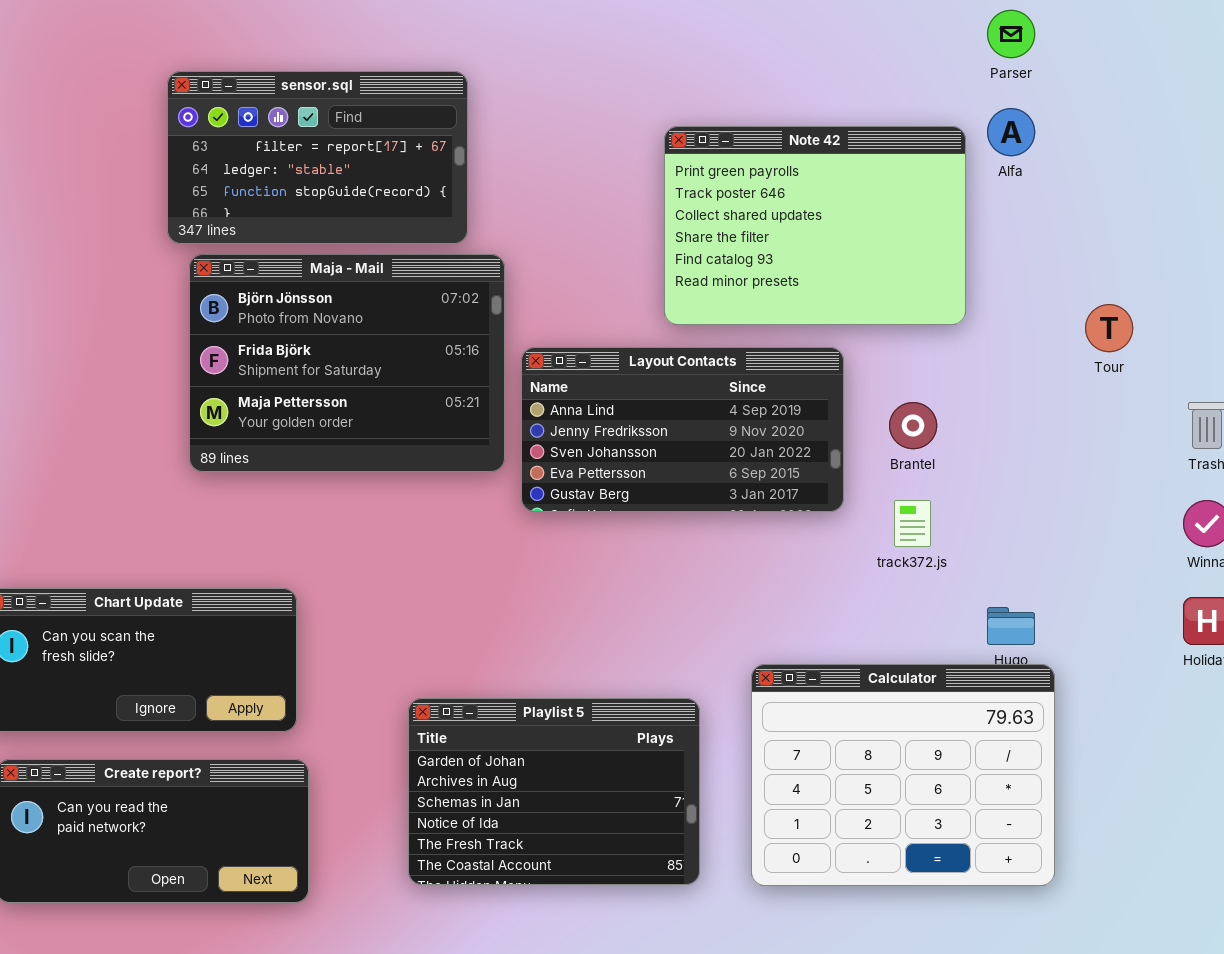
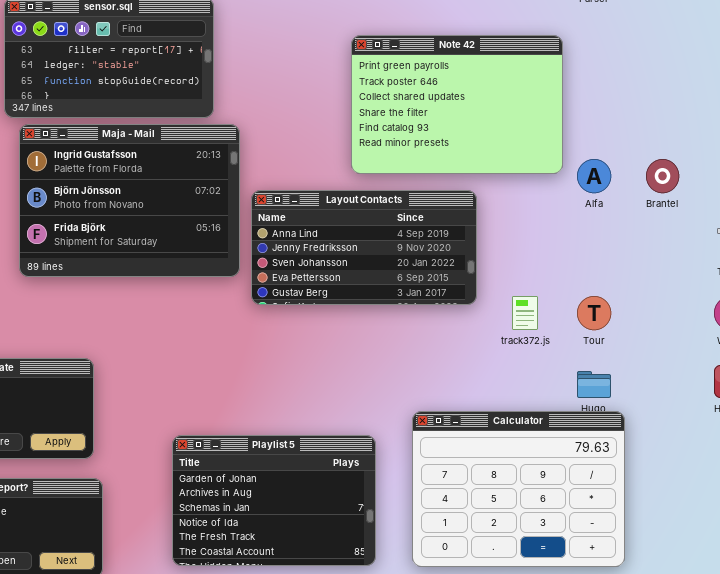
Alfa: [987,108,1035,156] -> [577,159,611,193], moved
Maja - Mail: [189,254,505,472] -> [19,124,240,277], scrolled up 1 row
Tour: [1085,304,1133,352] -> [577,296,611,330], moved
Brantel: [889,402,937,449] -> [646,159,679,193], moved

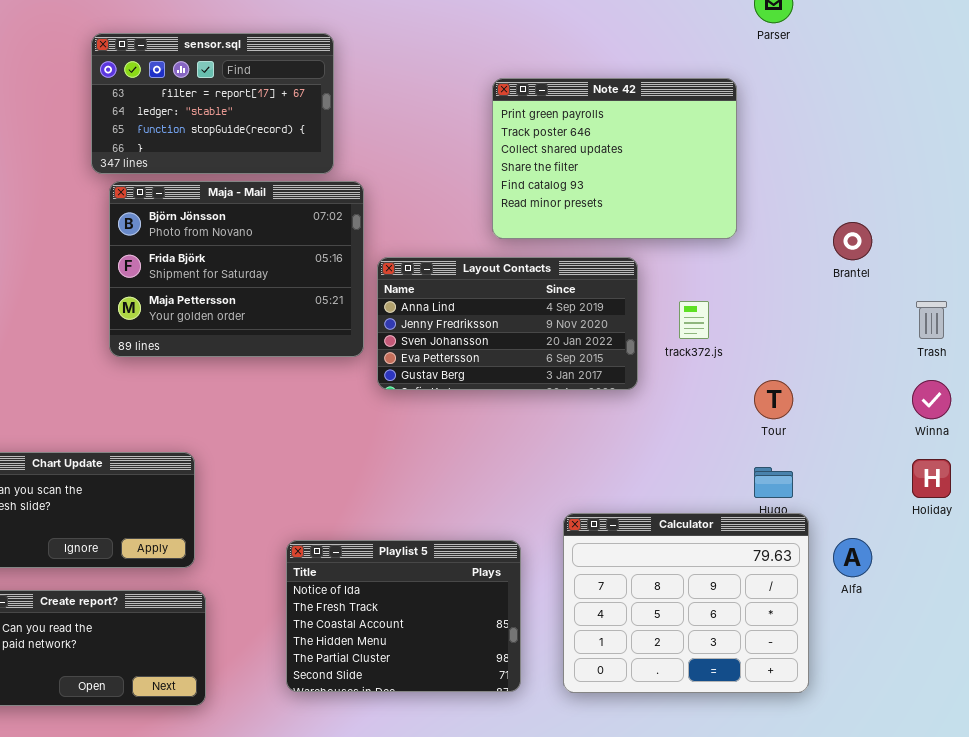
Maja - Mail: [19,124,240,277] -> [109,181,364,357], scrolled down 1 row
Alfa: [577,159,611,193] -> [833,538,872,577], moved
track372.js: [512,296,538,330] -> [679,301,709,339], moved
Playlist 5: [172,435,376,566] -> [286,540,521,692], scrolled down 3 rows

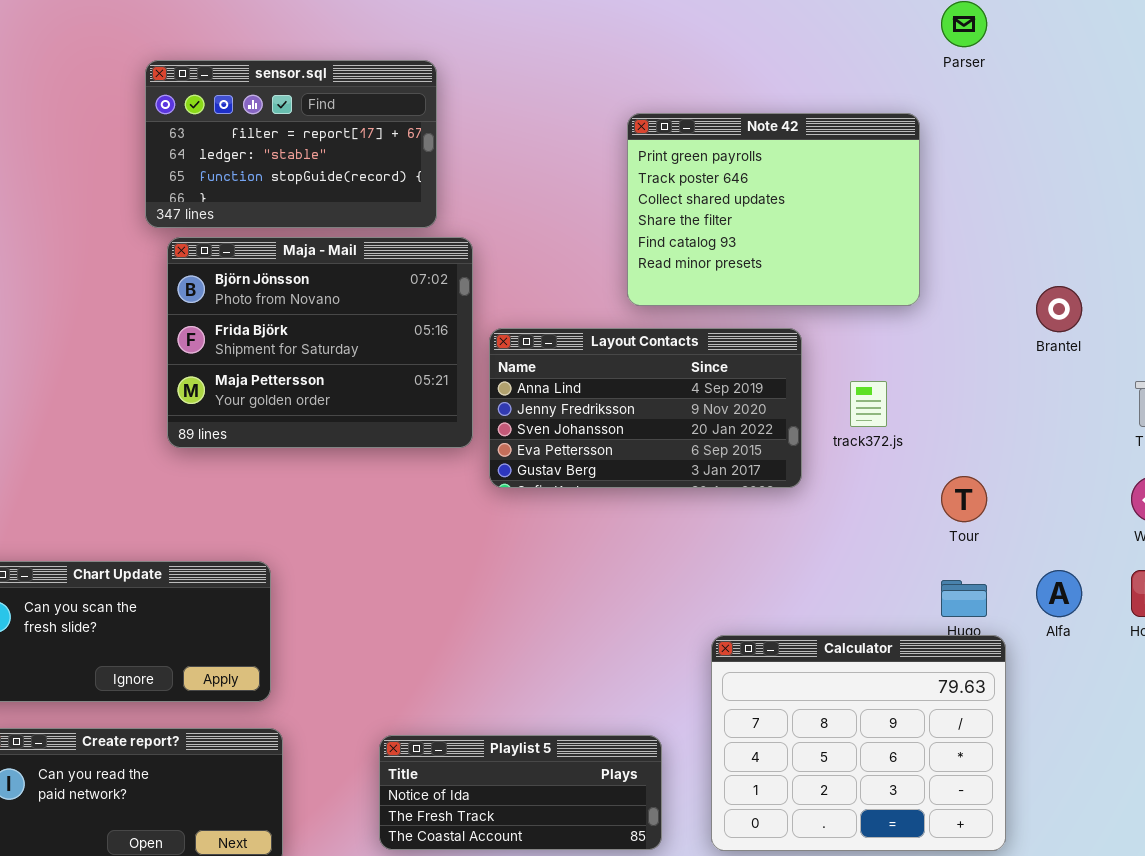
Alfa: [833,538,872,577] -> [1036,570,1082,617], moved
Playlist 5: [286,540,521,692] -> [379,735,662,850], resized

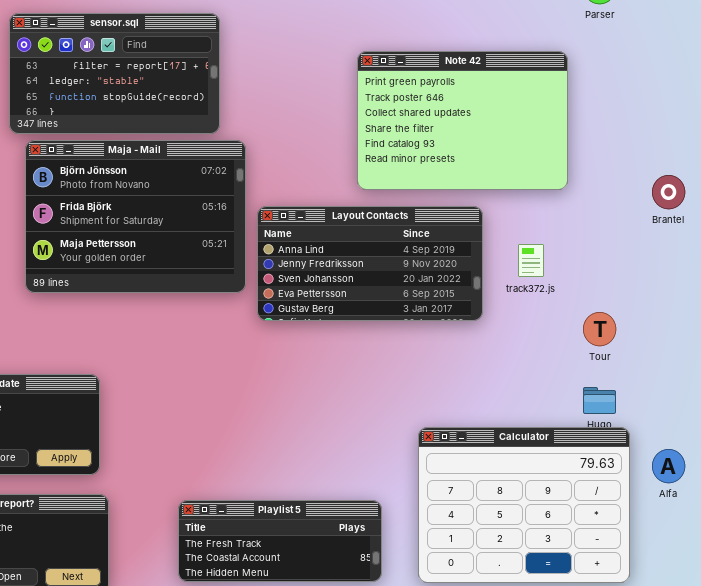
Alfa: [1036,570,1082,617] -> [652,449,685,483], moved
Playlist 5: [379,735,662,850] -> [178,500,382,582], scrolled down 1 row

